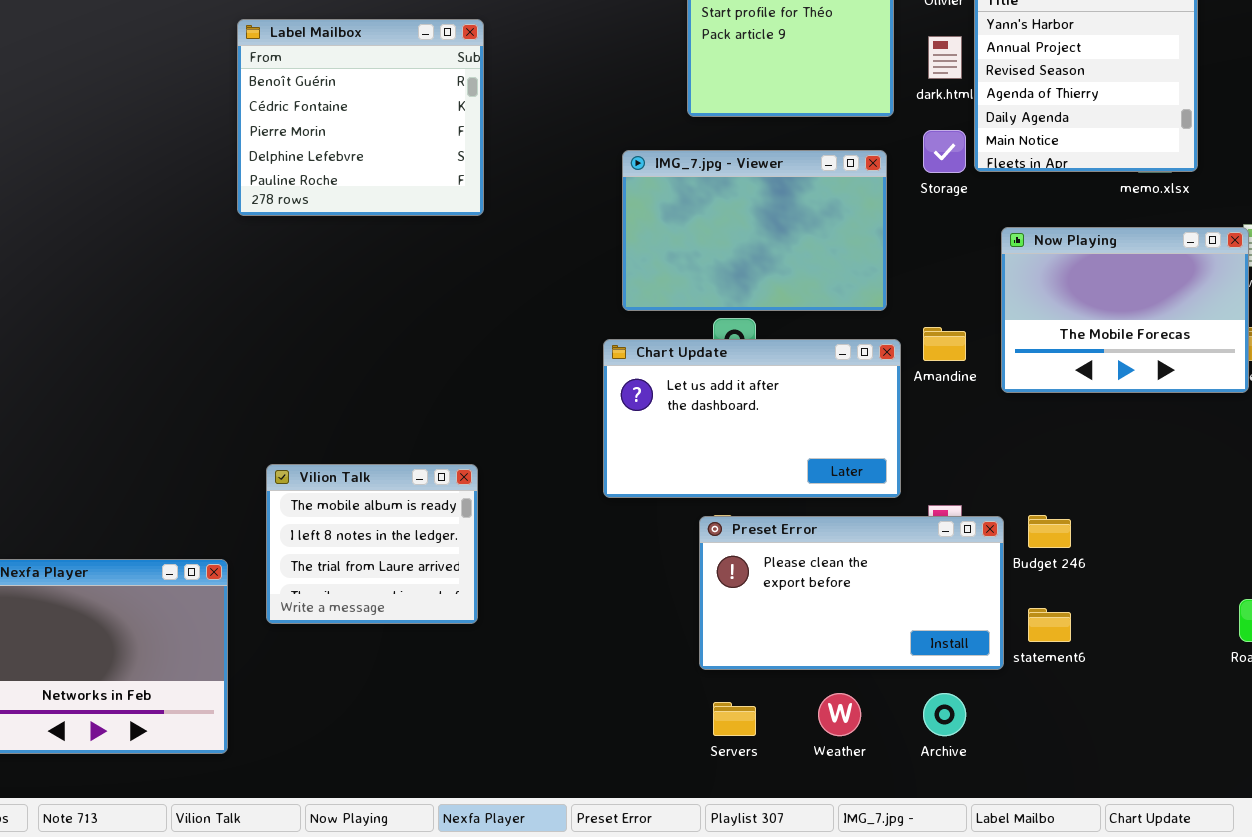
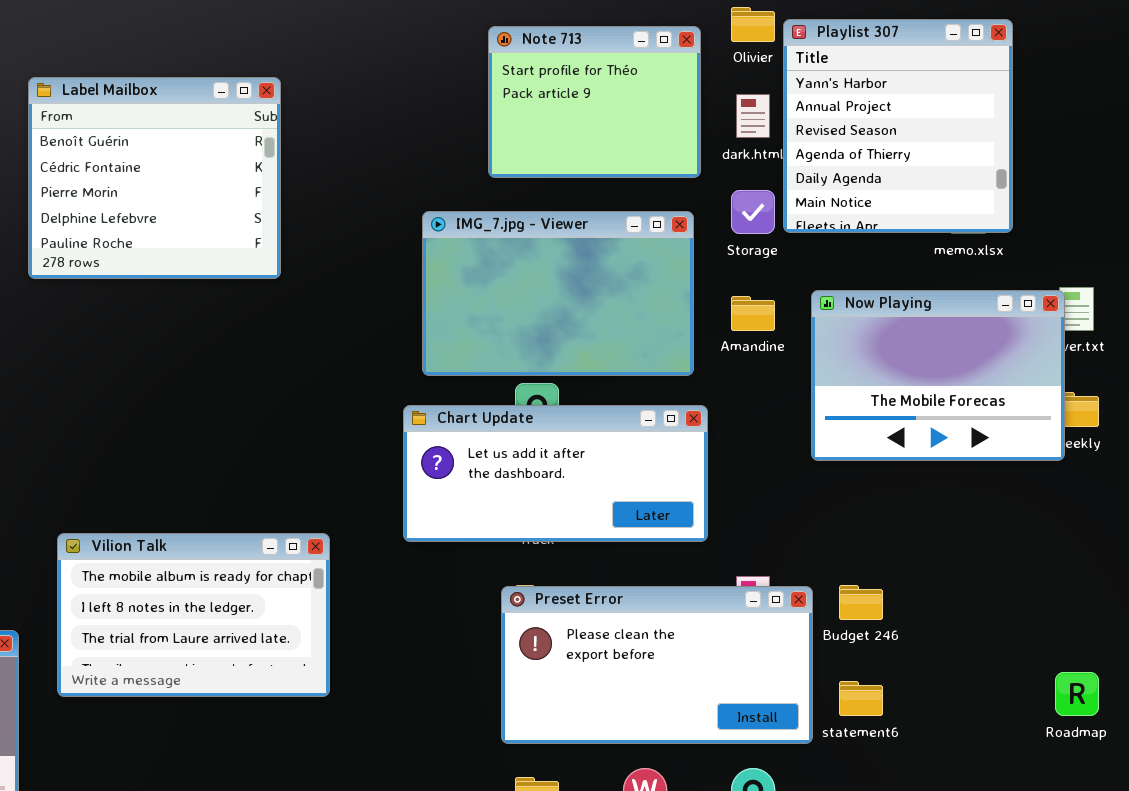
Amandine: [923,327,966,361] -> [731,296,775,331], moved
Chart Update: [603,339,901,498] -> [403,405,708,542], resized
Vilion Talk: [266,464,478,624] -> [57,533,330,697], resized

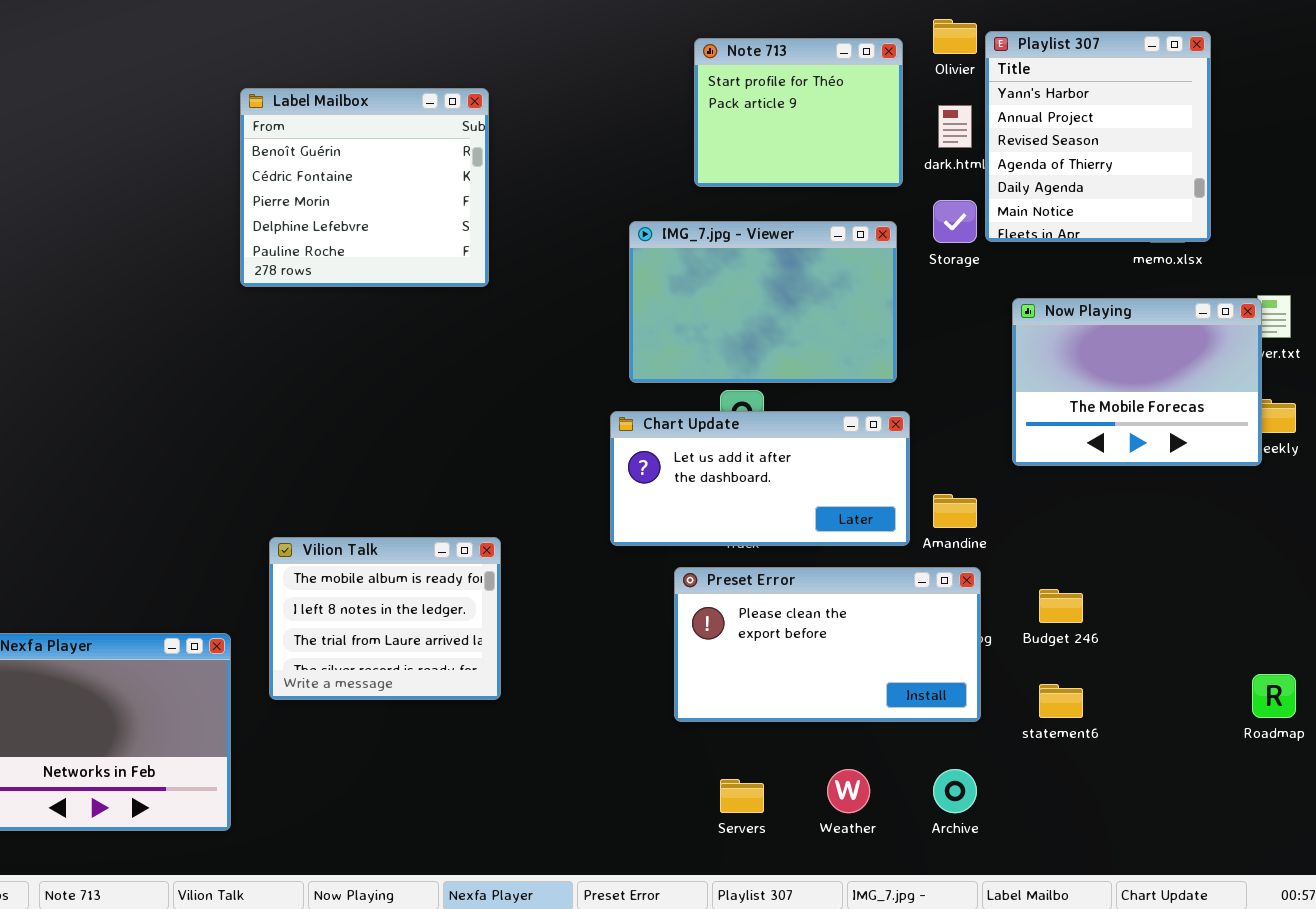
Amandine: [731,296,775,331] -> [933,494,977,528], moved
Vilion Talk: [57,533,330,697] -> [269,537,501,700], resized
Preset Error: [501,586,813,744] -> [674,567,981,722], moved

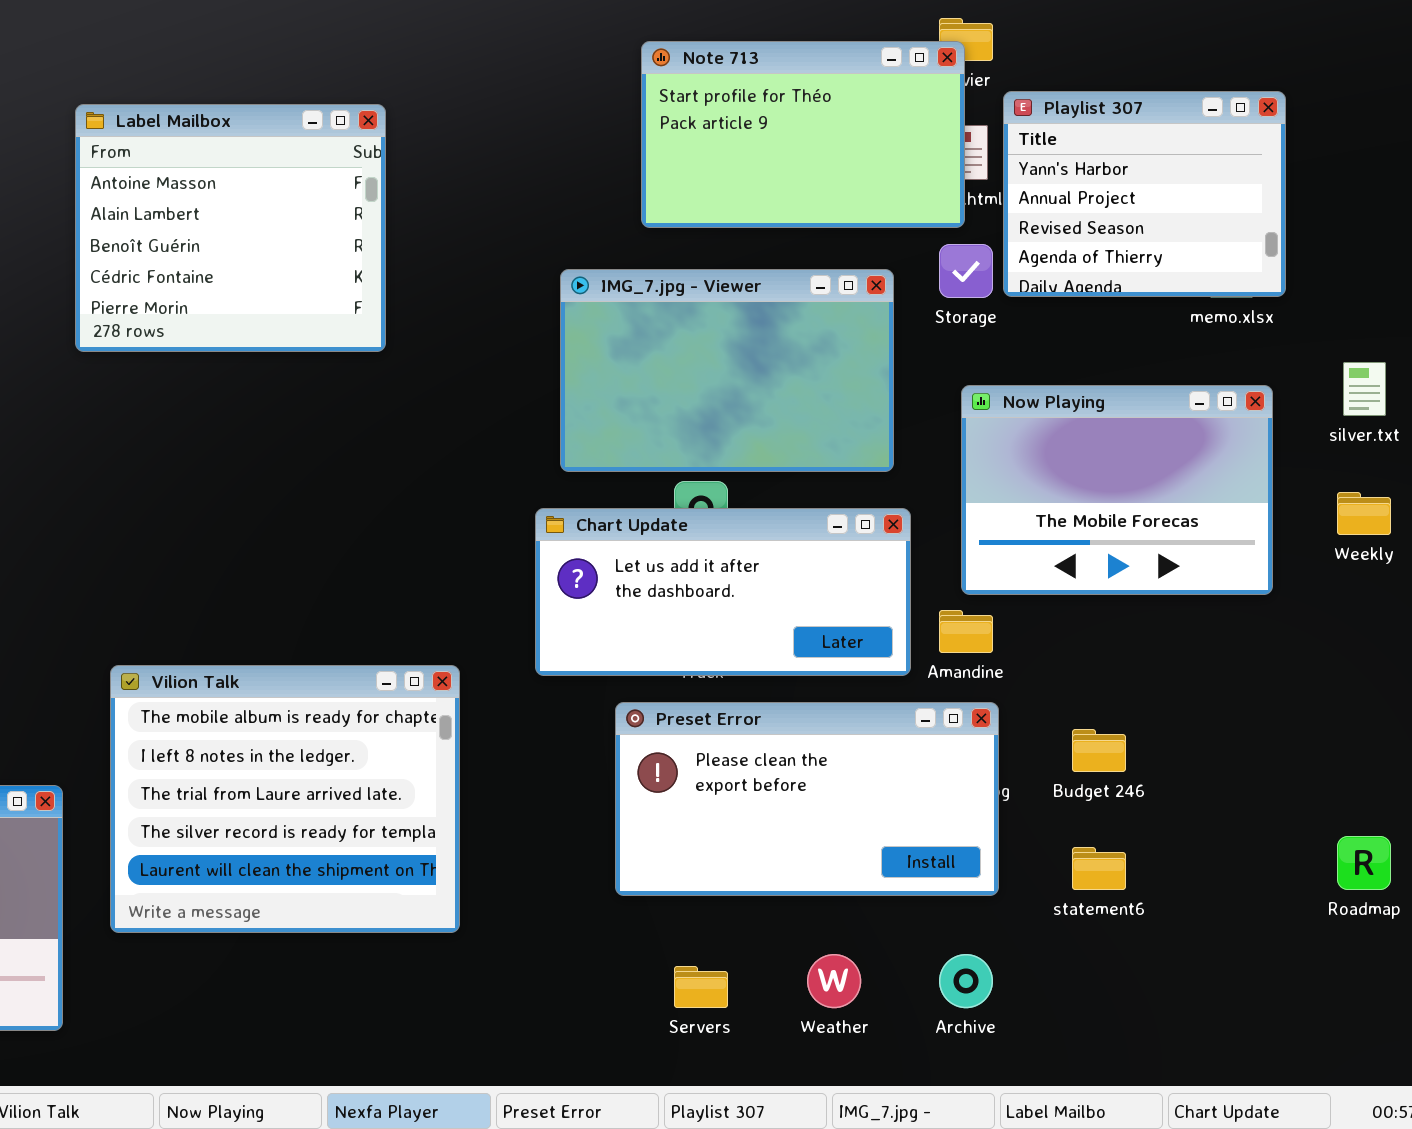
Playlist 307: [985,31,1211,242] -> [1003,91,1286,297], resized
Note 713: [694,38,903,187] -> [641,41,965,228], resized
Label Mailbox: [240,88,489,287] -> [75,104,386,352], scrolled up 2 rows
Now Playing: [1012,298,1262,466] -> [961,385,1273,595], moved
Vilion Talk: [269,537,501,700] -> [110,665,460,933], resized

